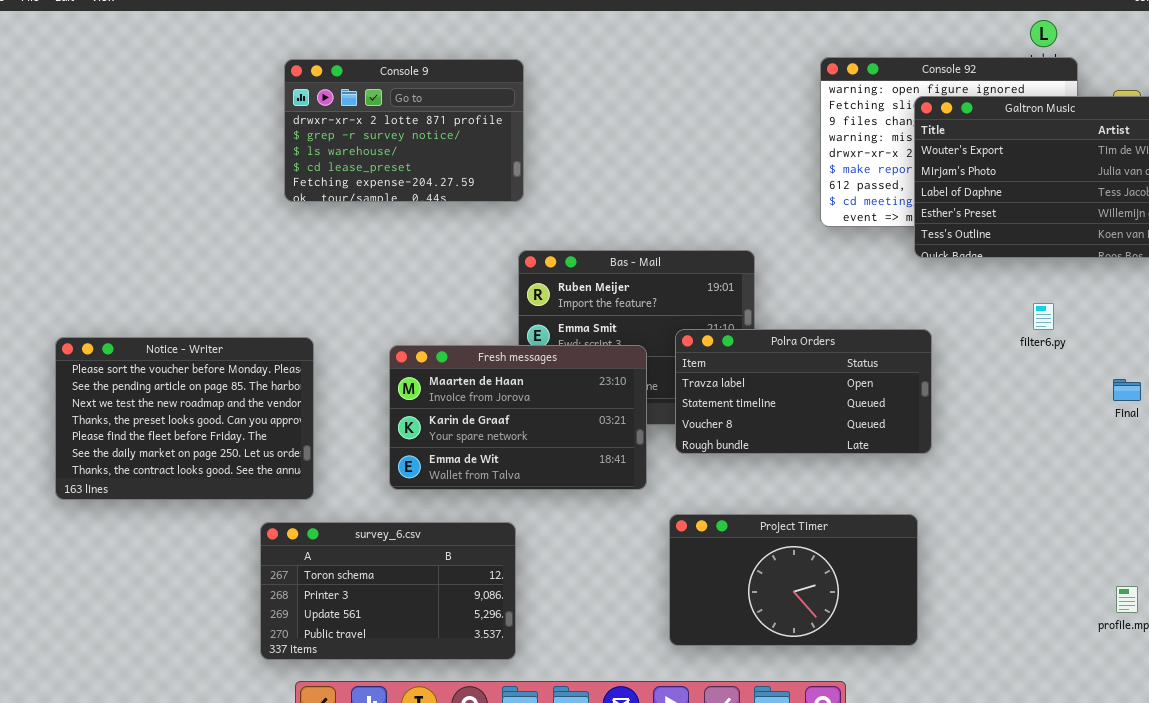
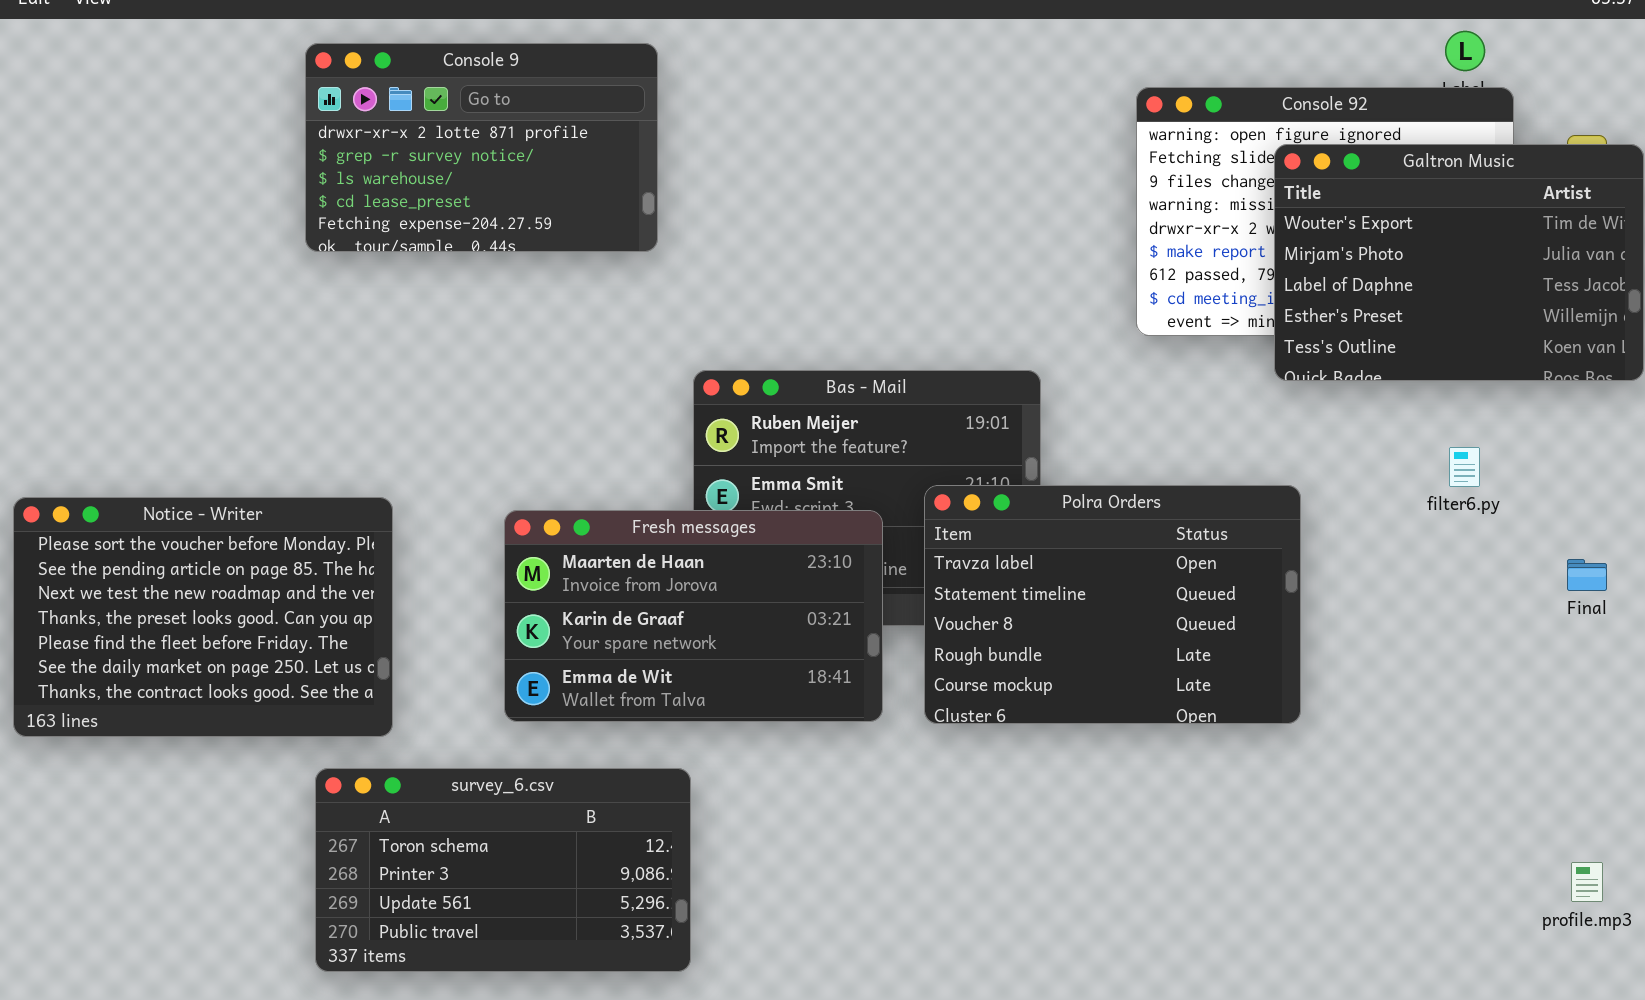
Console 9: [284,59,524,202] -> [305,43,658,252], moved
Polra Orders: [675,329,932,454] -> [924,485,1301,724], resized
Project Timer: [669,514,918,646] -> none, closed

